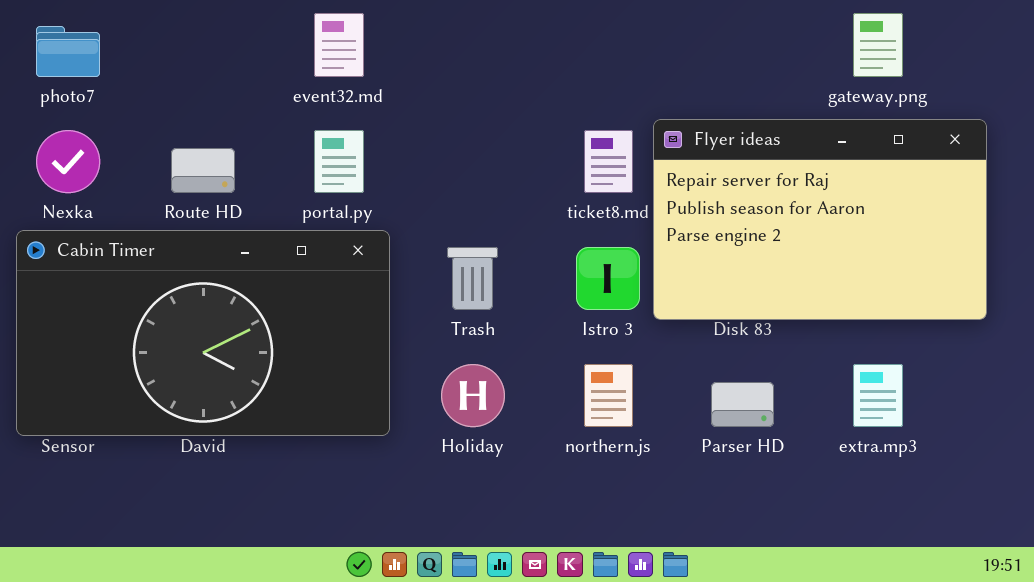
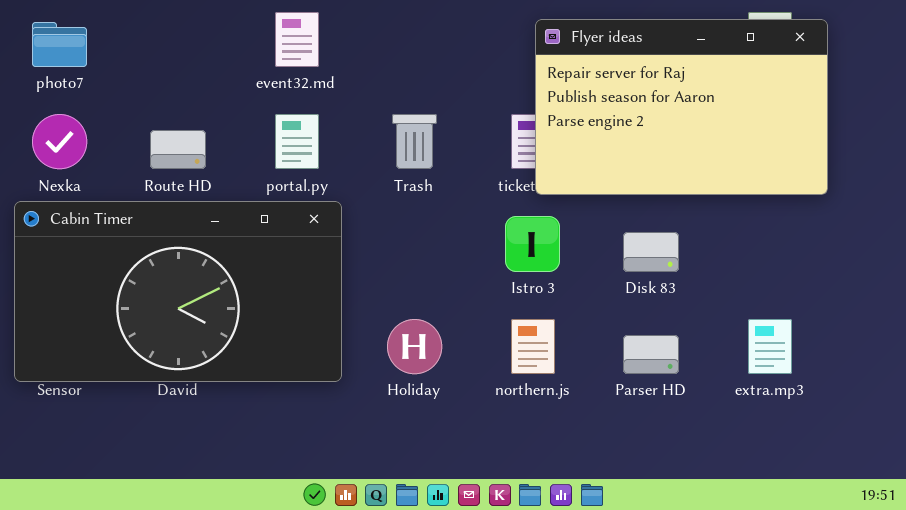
Flyer ideas: [653,119,987,320] -> [535,19,828,195], moved
Trash: [447,247,498,310] -> [392,114,437,169], moved

